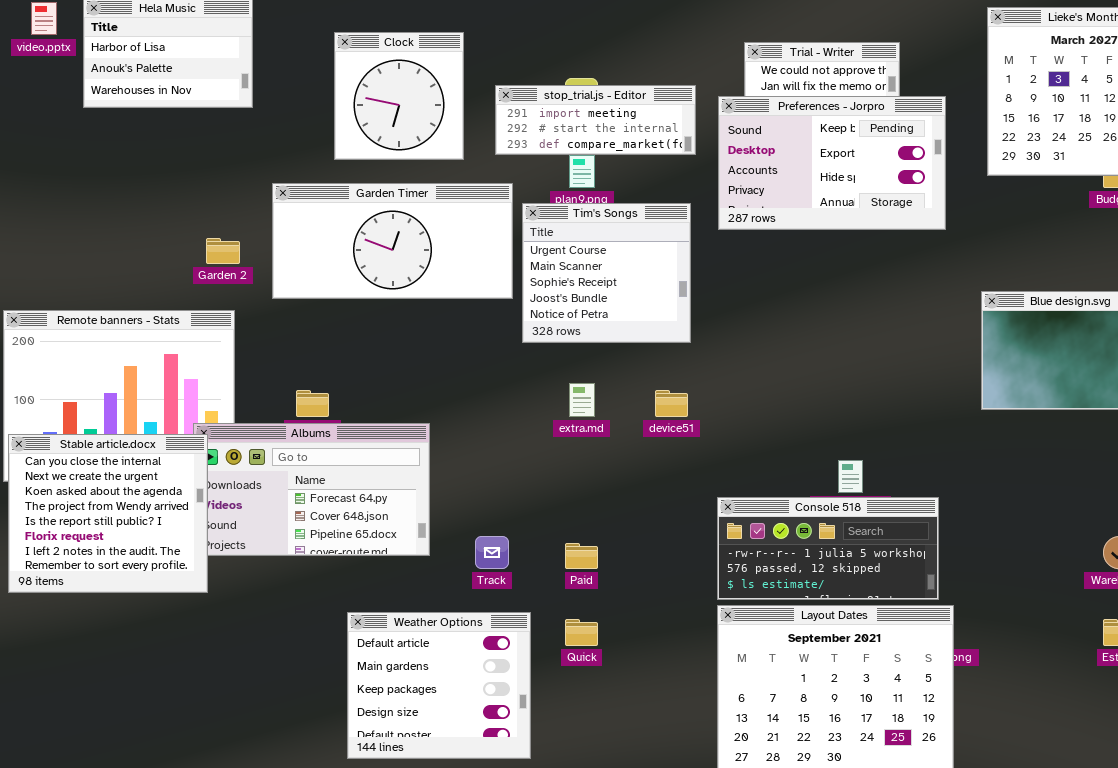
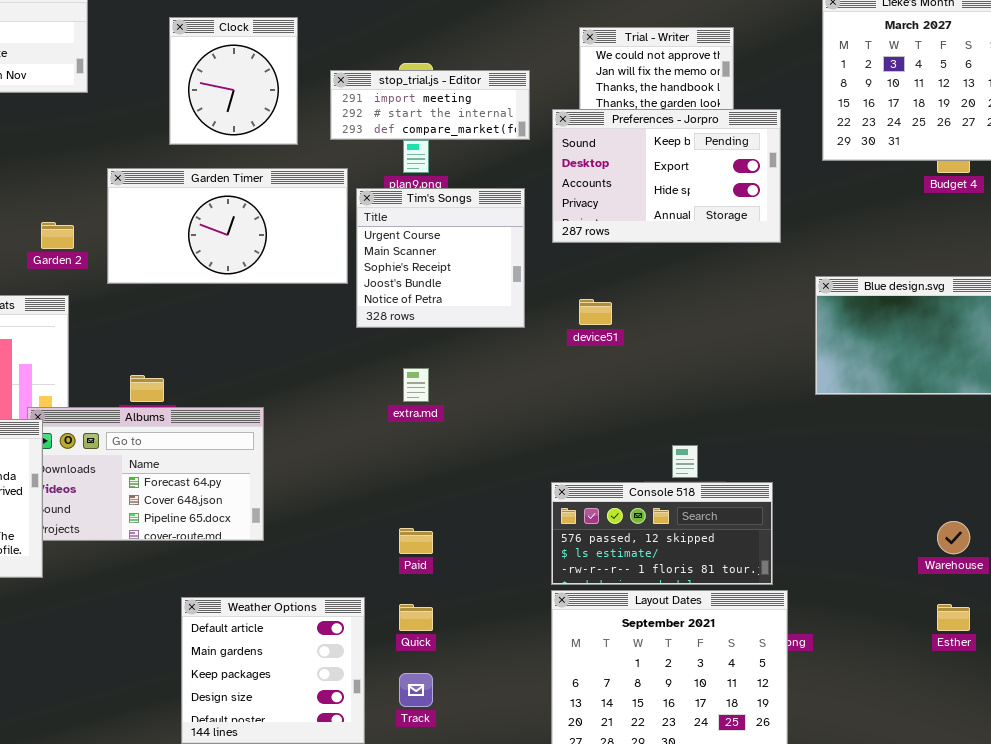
Preferences - Jorpro: [718,96,946,230] -> [552,109,781,243], moved
device51: [655,390,688,417] -> [579,299,612,325], moved
Console 518: [717,497,939,600] -> [551,482,773,585], scrolled down 1 row
Track: [475,536,509,569] -> [399,673,433,707], moved

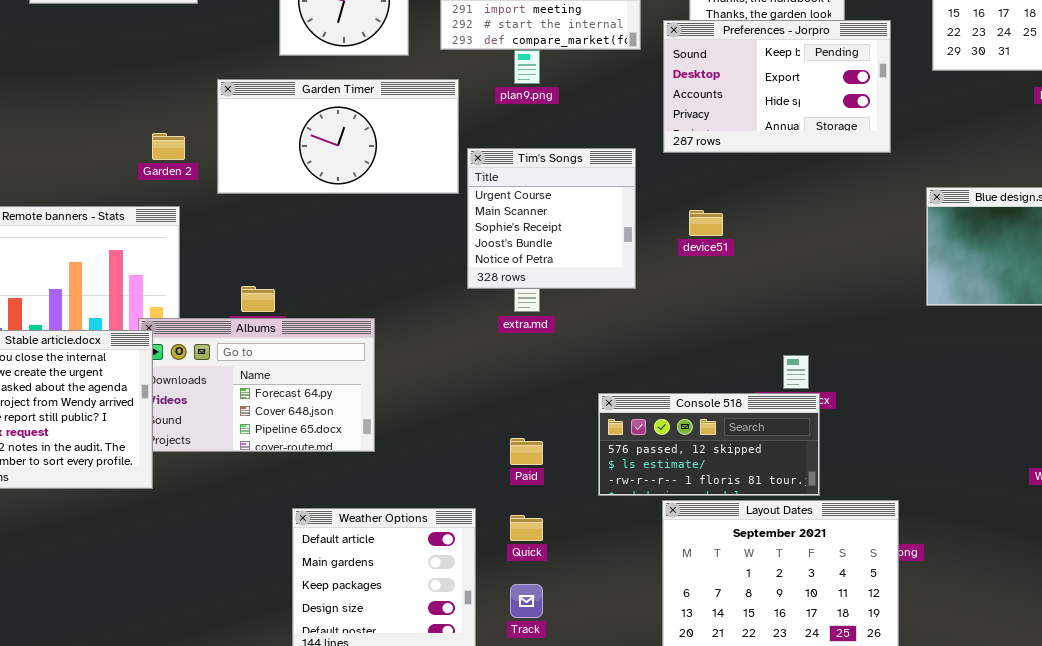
Tim's Songs: [356,188,525,328] -> [467,148,636,289], moved
Console 518: [551,482,773,585] -> [598,393,820,496], moved

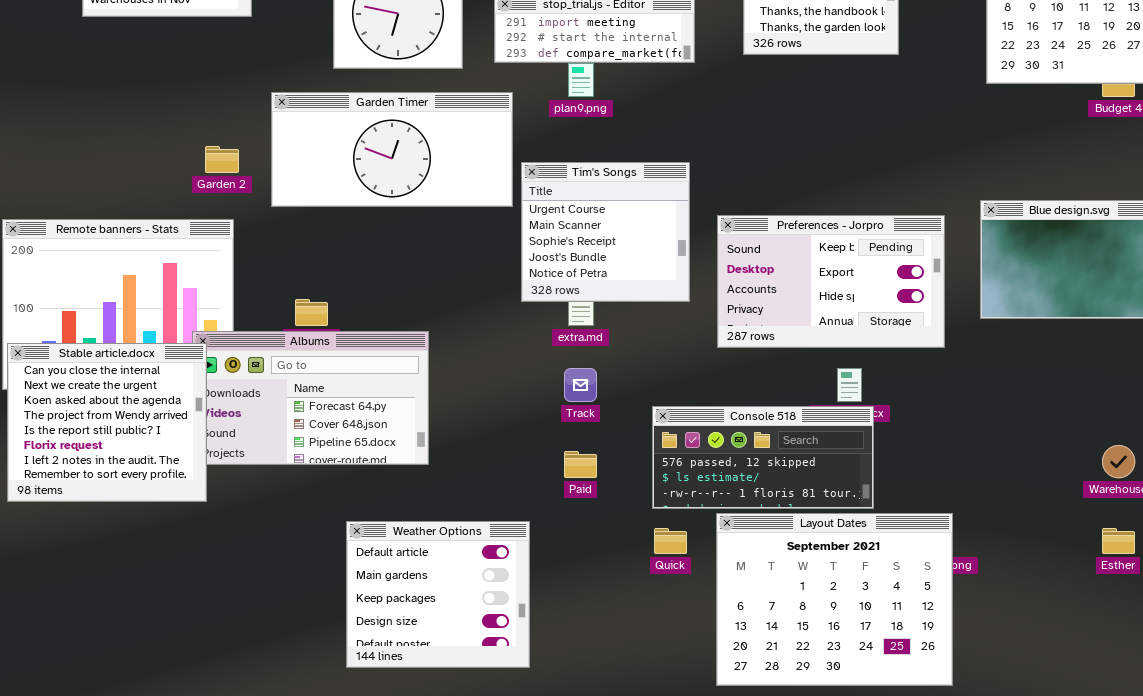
Preferences - Jorpro: [663,20,891,153] -> [717,215,945,348], moved
Quick: [510,515,543,541] -> [654,528,687,554], moved
Track: [510,584,543,618] -> [564,368,597,402], moved

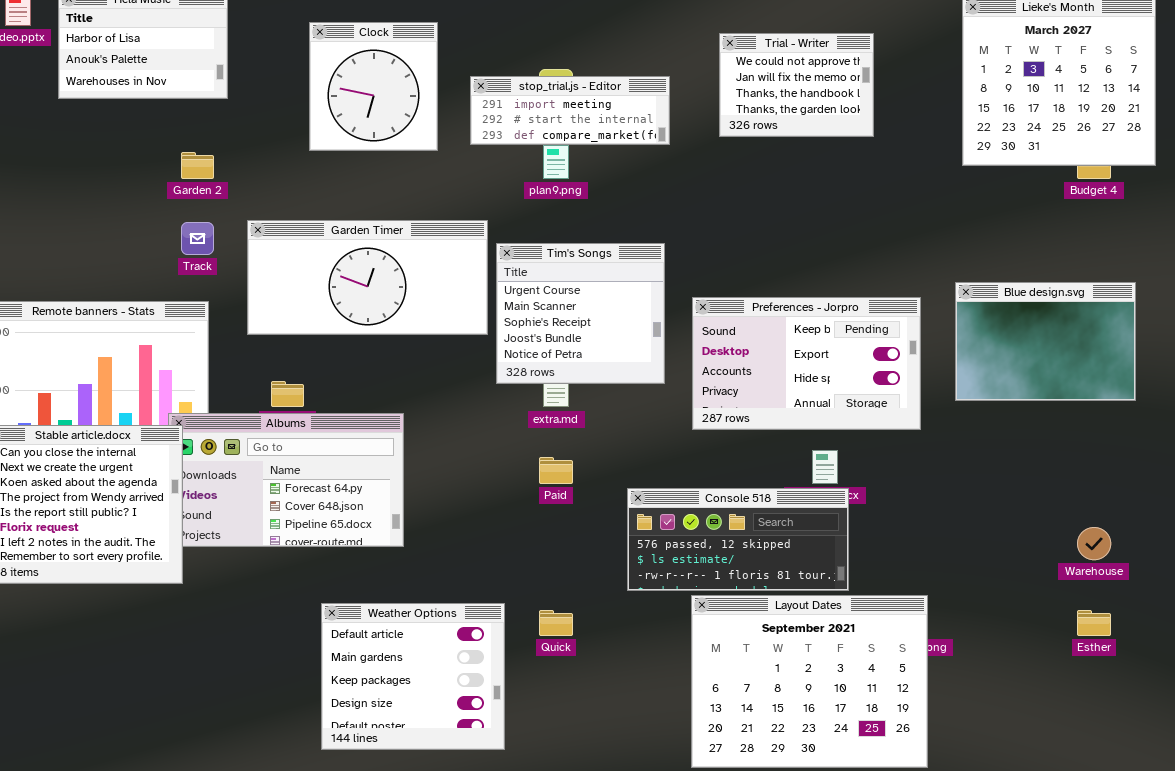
Garden Timer: [271,92,513,207] -> [247,220,488,335], moved
Garden 2: [205,146,239,173] -> [181,152,214,179], moved
Track: [564,368,597,402] -> [181,222,214,255], moved
Paid: [564,451,597,478] -> [539,457,573,484], moved
Quick: [654,528,687,554] -> [539,610,573,636], moved

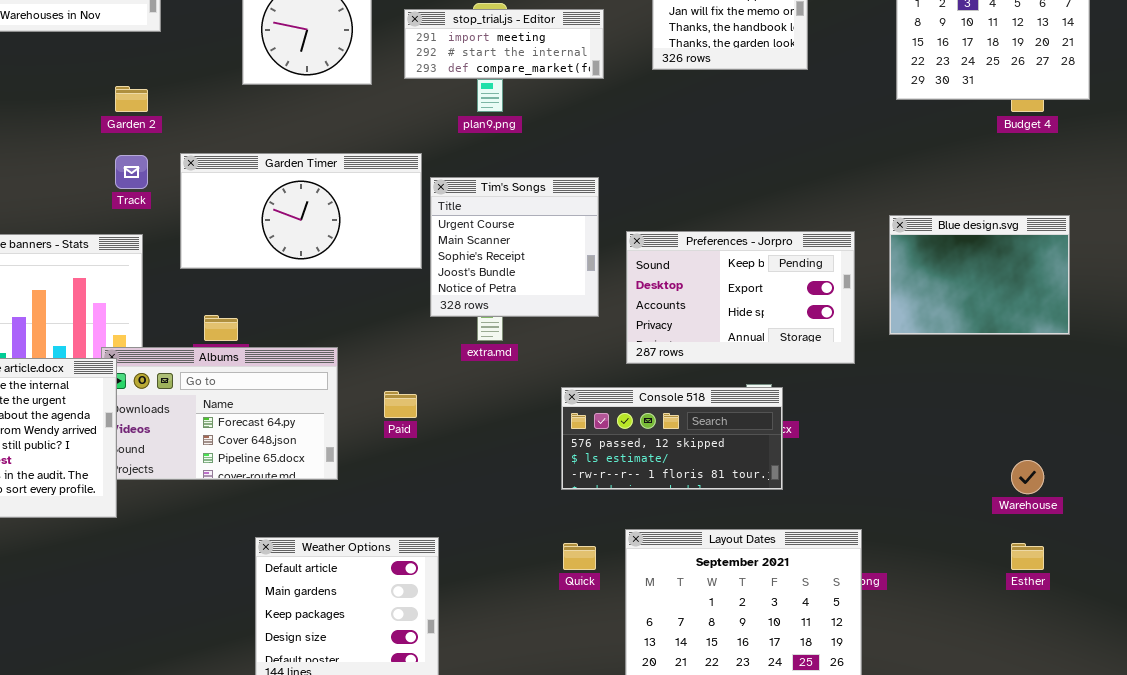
Paid: [539,457,573,484] -> [384,391,417,418], moved
Console 518: [627,488,849,591] -> [561,387,783,490], moved
Quick: [539,610,573,636] -> [563,543,596,570], moved

